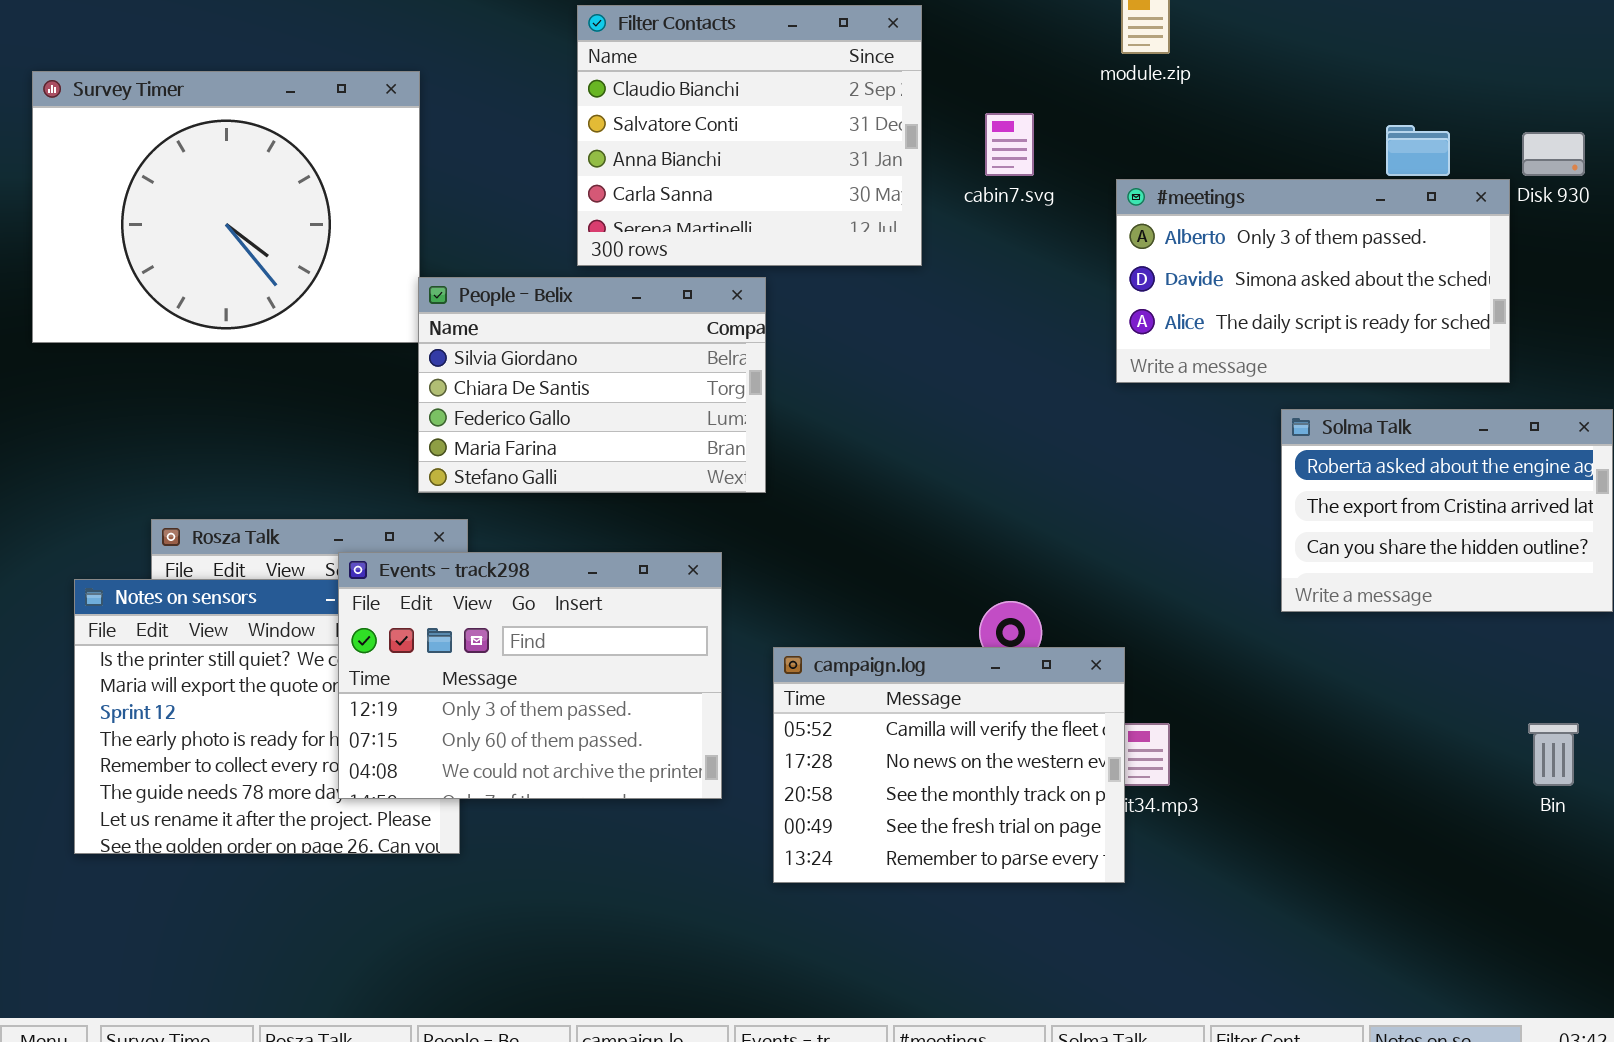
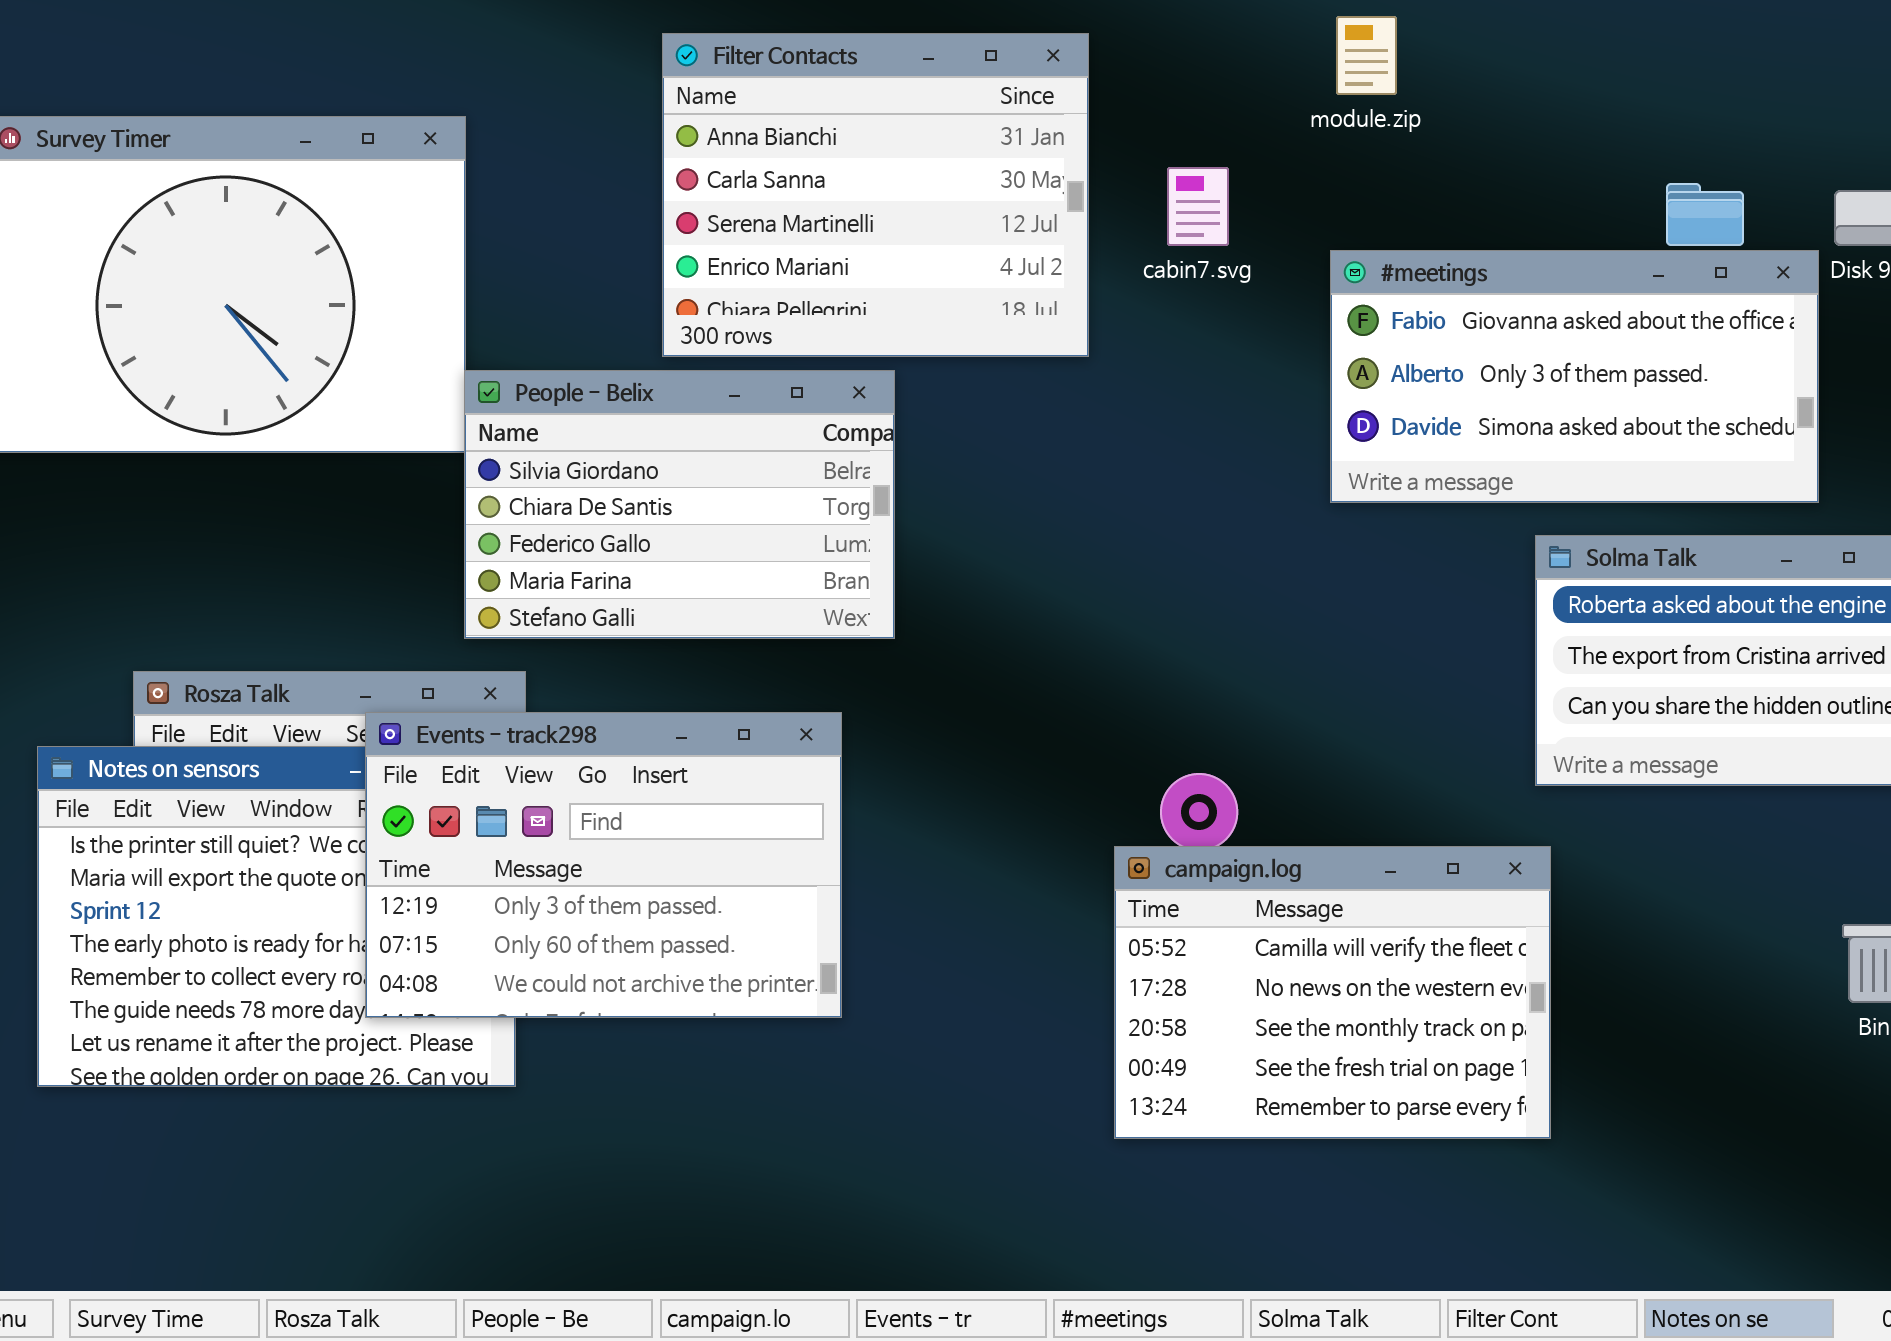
Filter Contacts: [577,5,922,266] -> [662,33,1089,357], scrolled down 2 rows
#meetings: [1116,179,1510,383] -> [1330,250,1819,503], scrolled up 1 row
campaign.log: [773,647,1125,883] -> [1114,846,1551,1139], moved

